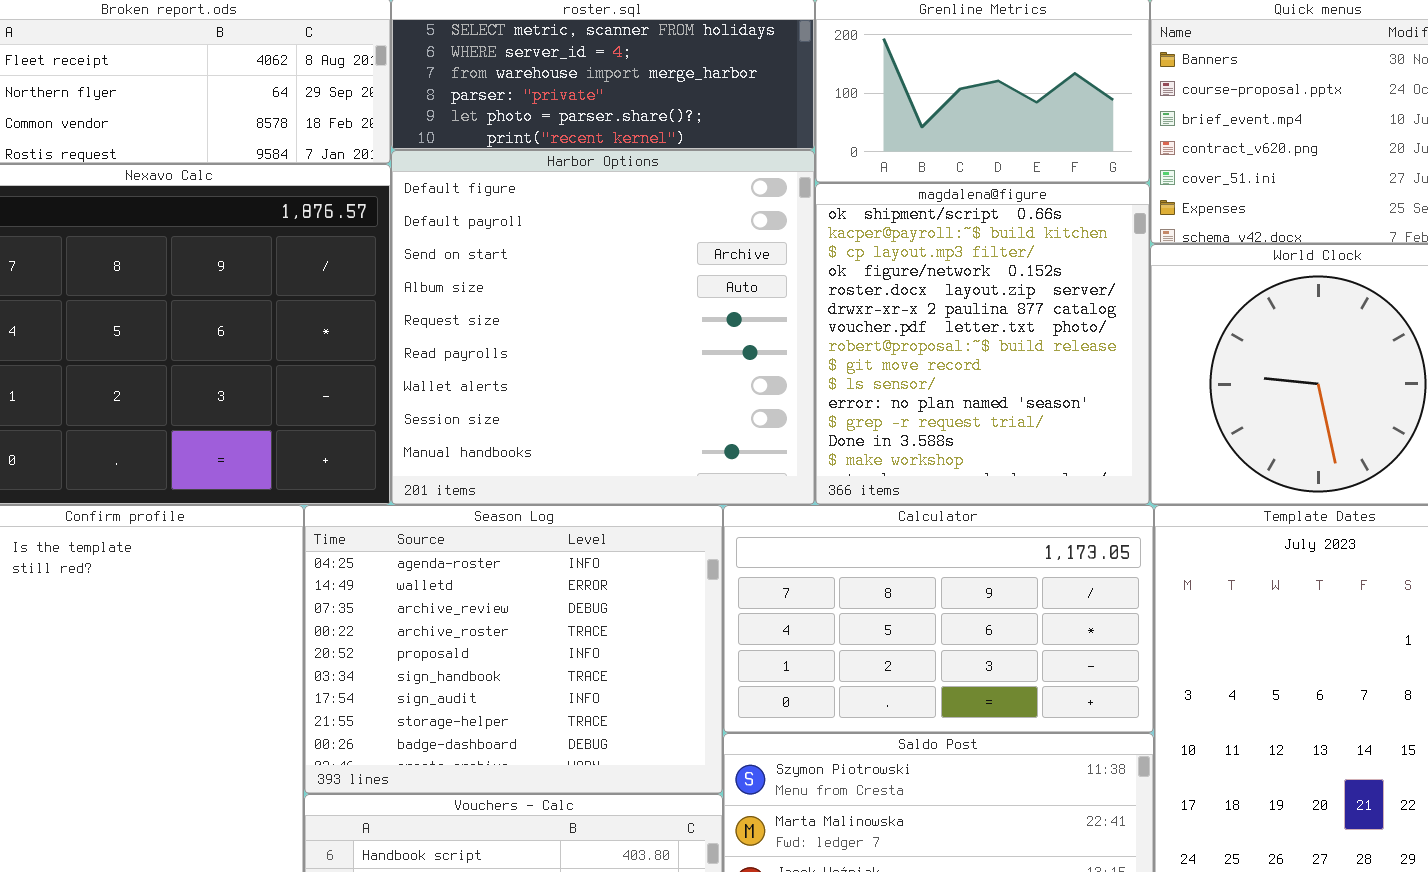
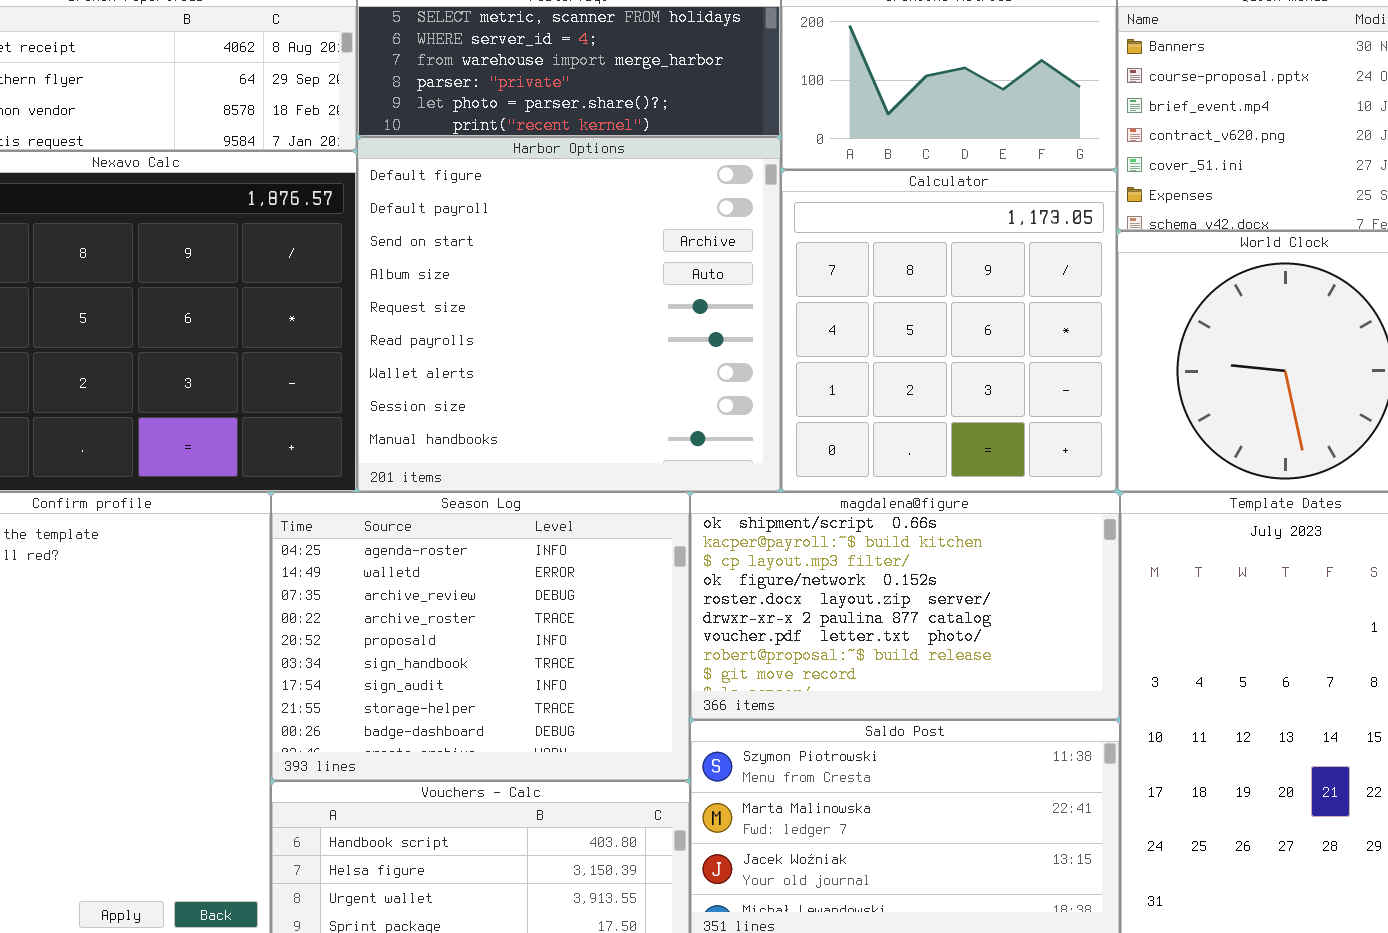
magdalena@figure: [815,183,1150,505] -> [690,492,1120,720], moved, resized
Calculator: [723,505,1154,733] -> [781,170,1117,492], moved, resized

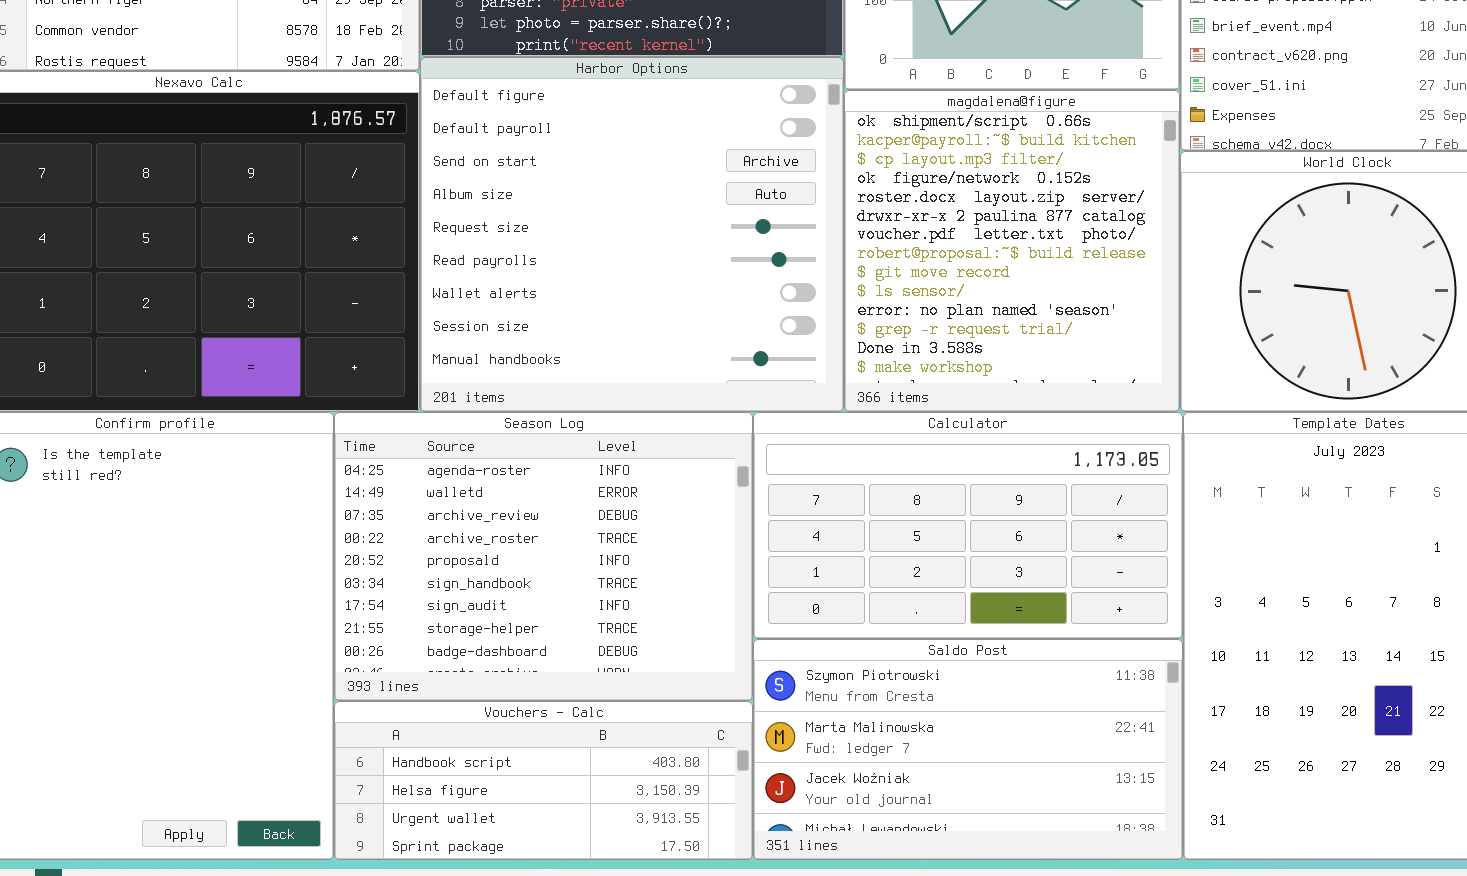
Calculator: [781,170,1117,492] -> [753,412,1183,639], moved, resized
magdalena@figure: [690,492,1120,720] -> [844,90,1180,412], moved, resized

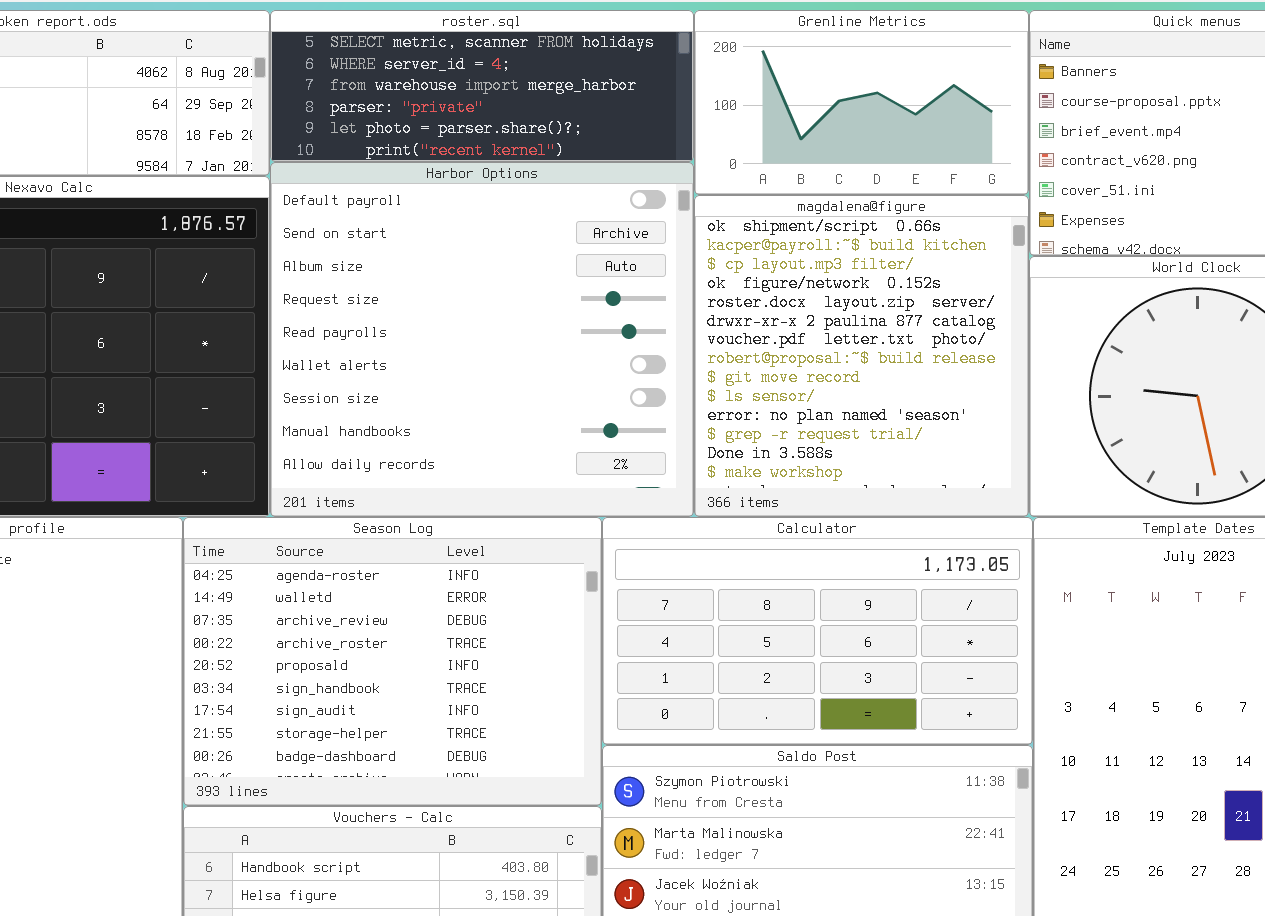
Harbor Options: [420,57,844,412] -> [270,162,694,517], scrolled down 1 row

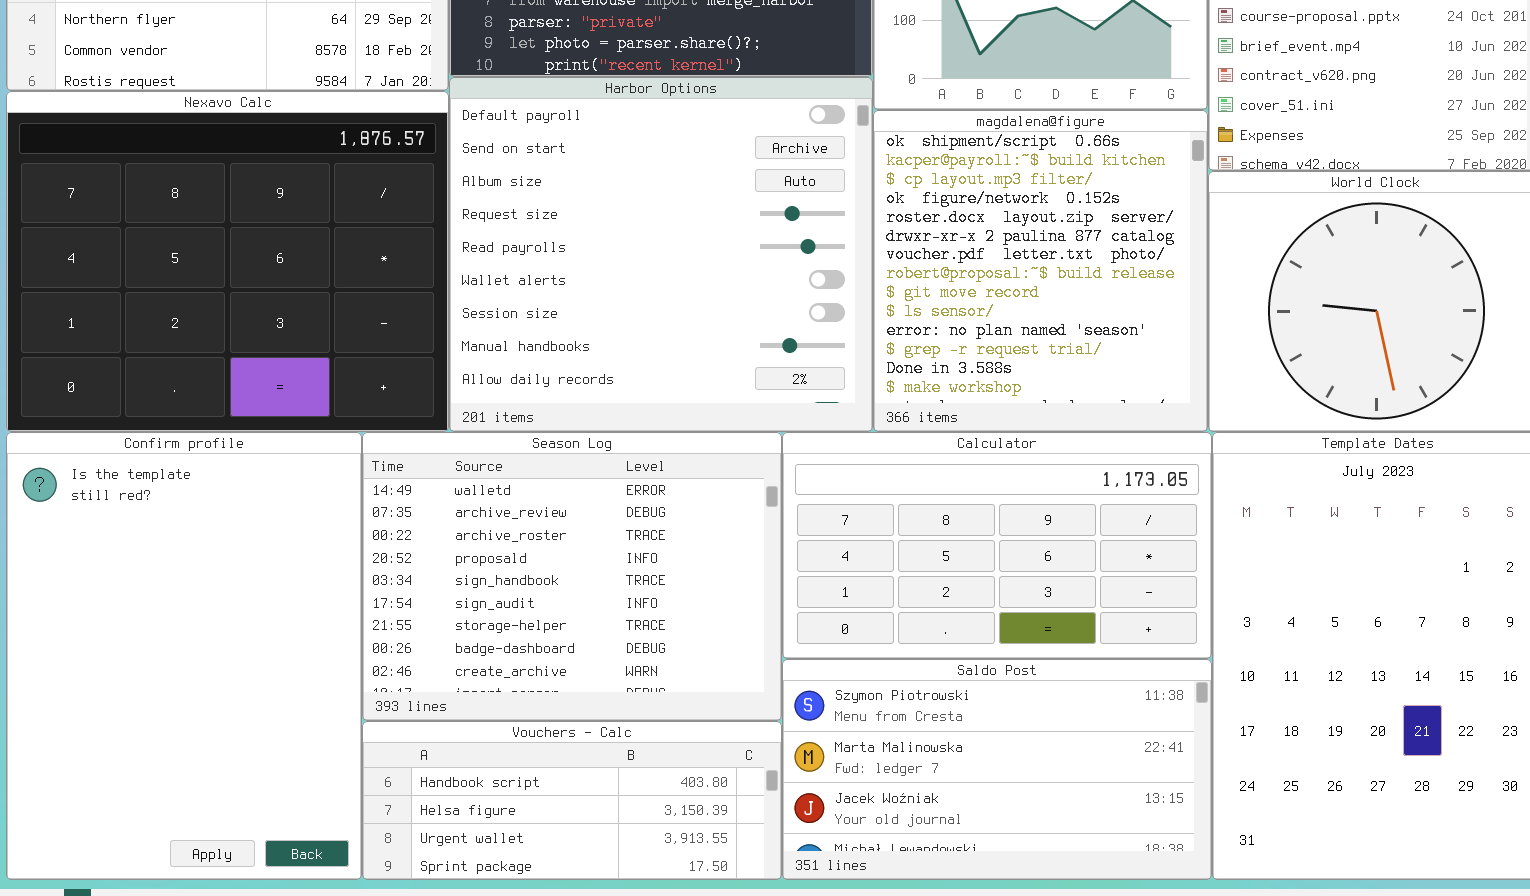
Season Log: [183,517,602,806] -> [362,432,782,721], scrolled down 1 row

